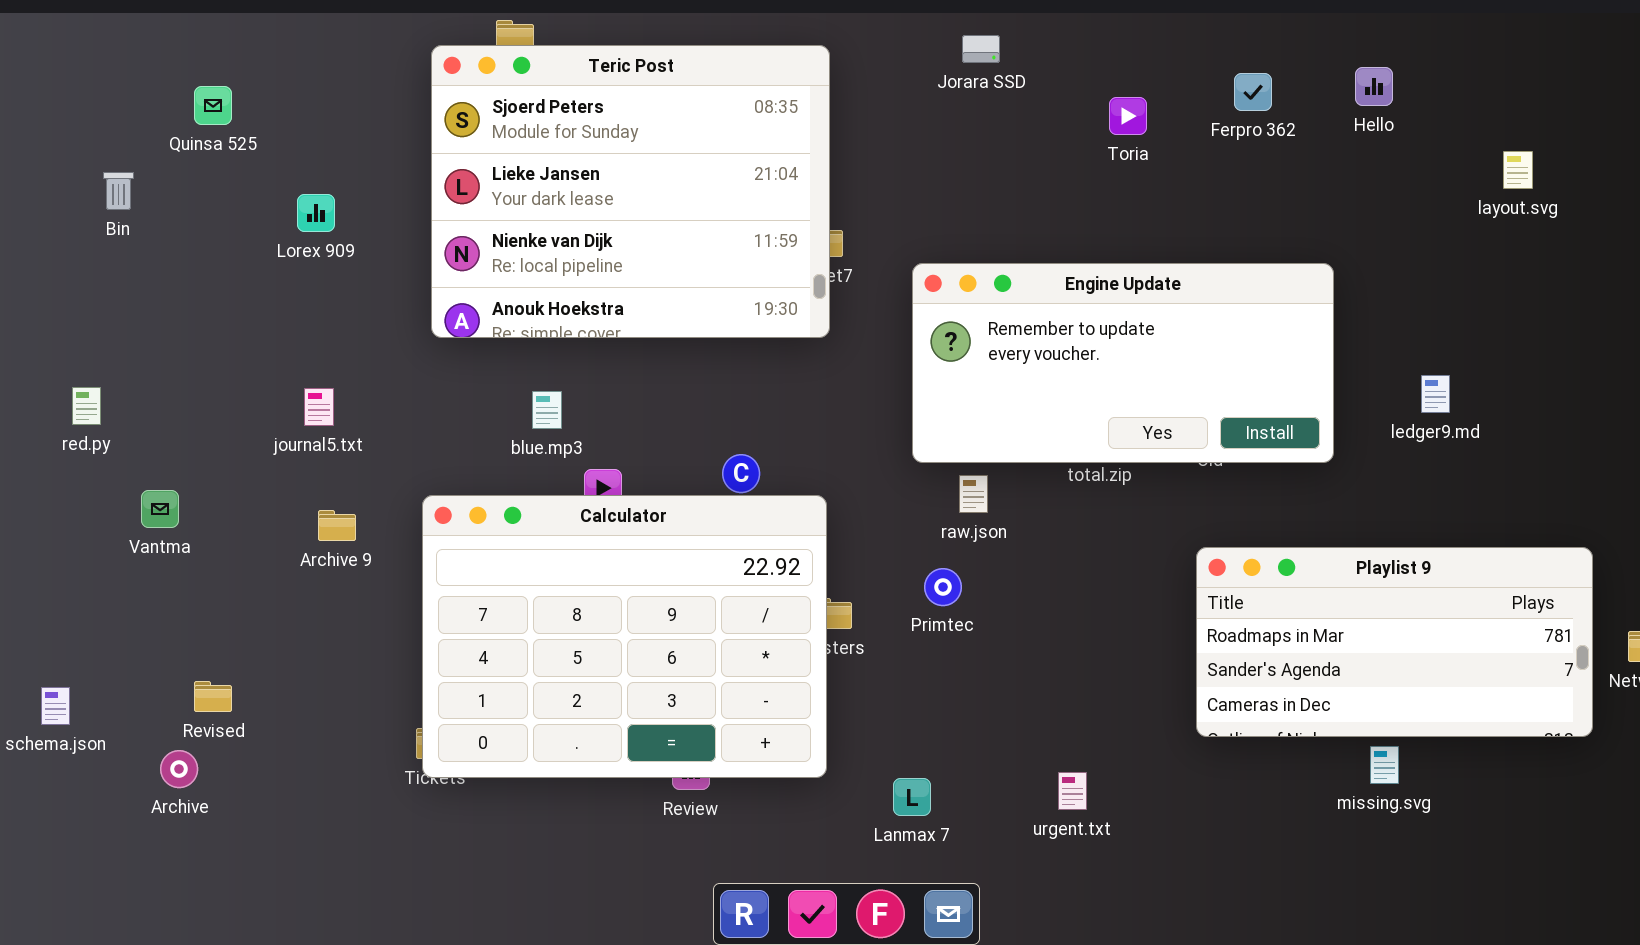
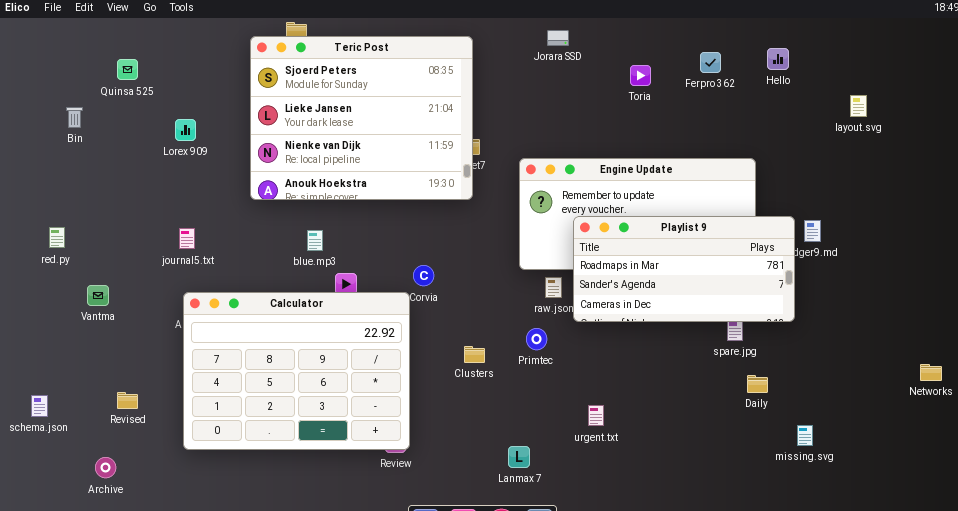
Calculator: [422,495,827,778] -> [183,292,410,450], moved
Playlist 9: [1196,547,1593,737] -> [573,216,795,322], moved
missing.svg: [1370,746,1399,784] -> [797,425,813,446], moved
Archive: [160,750,198,788] -> [95,457,116,478], moved
urgent.txt: [1058,772,1087,810] -> [588,405,604,426], moved

